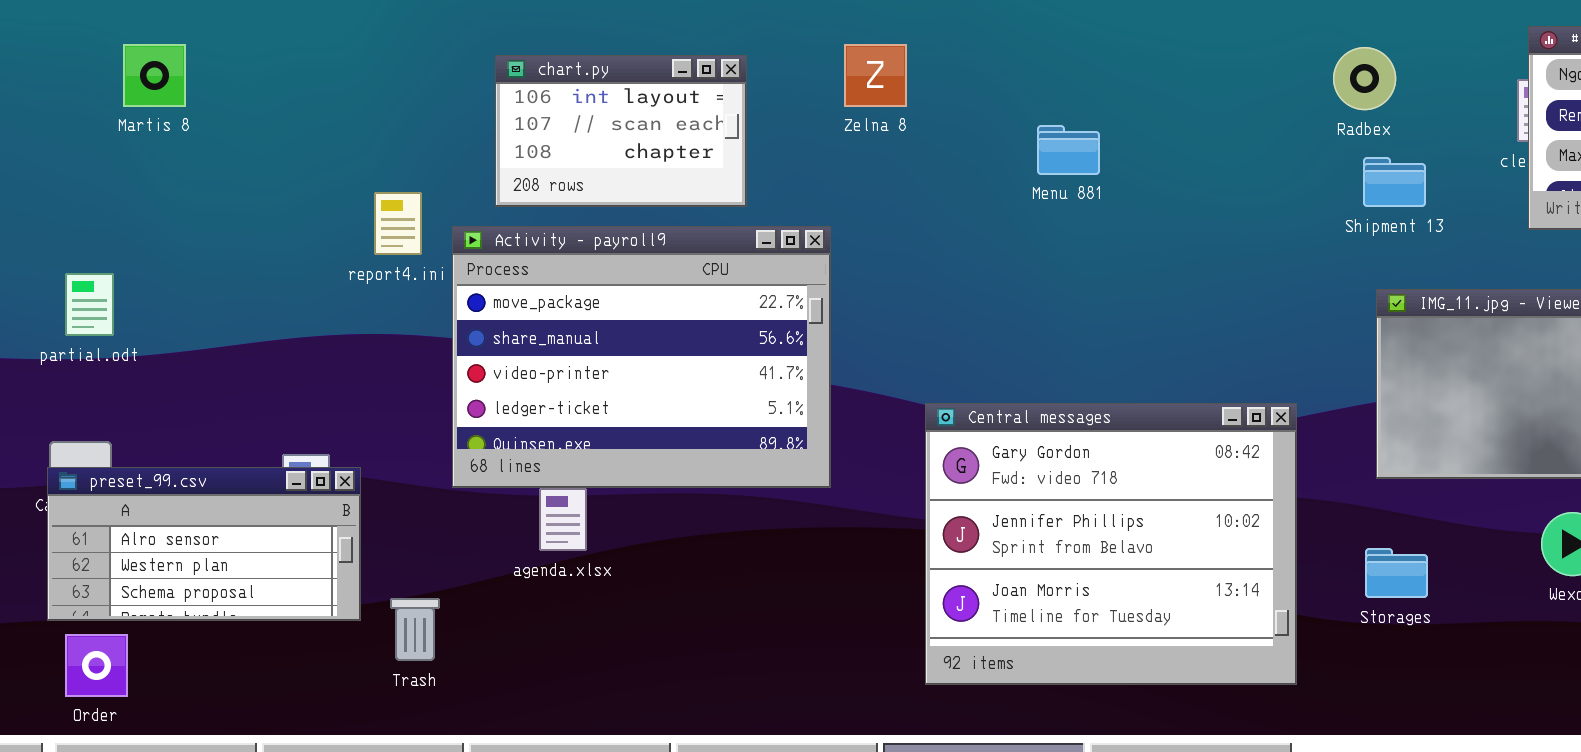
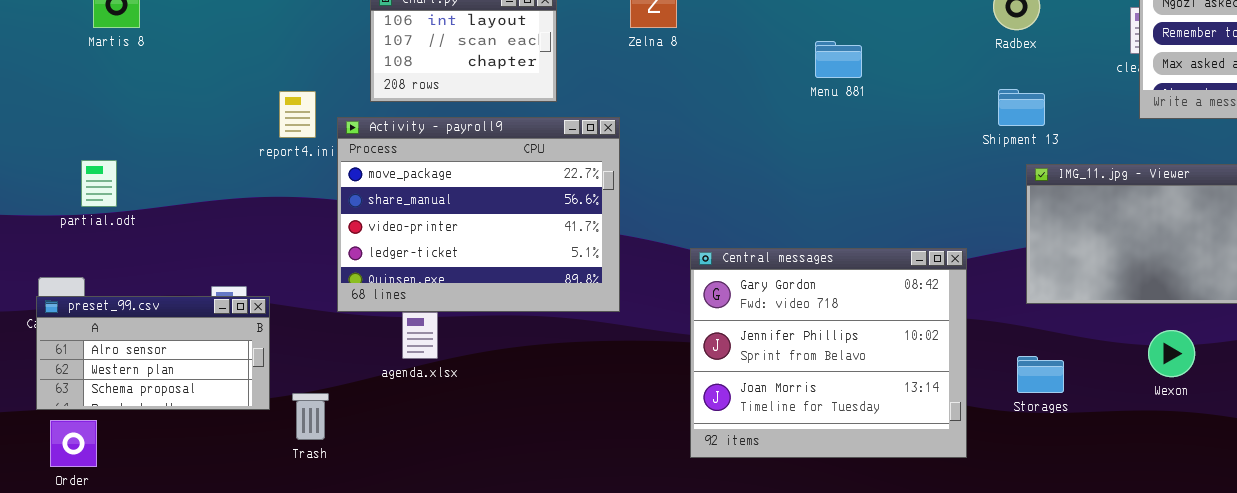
Menu 881: [1037,125,1100,175] -> [815,41,862,78], moved
Shipment 13: [1363,157,1426,207] -> [998,89,1045,126], moved
partial.odt: [65,273,114,336] -> [81,160,117,207], moved

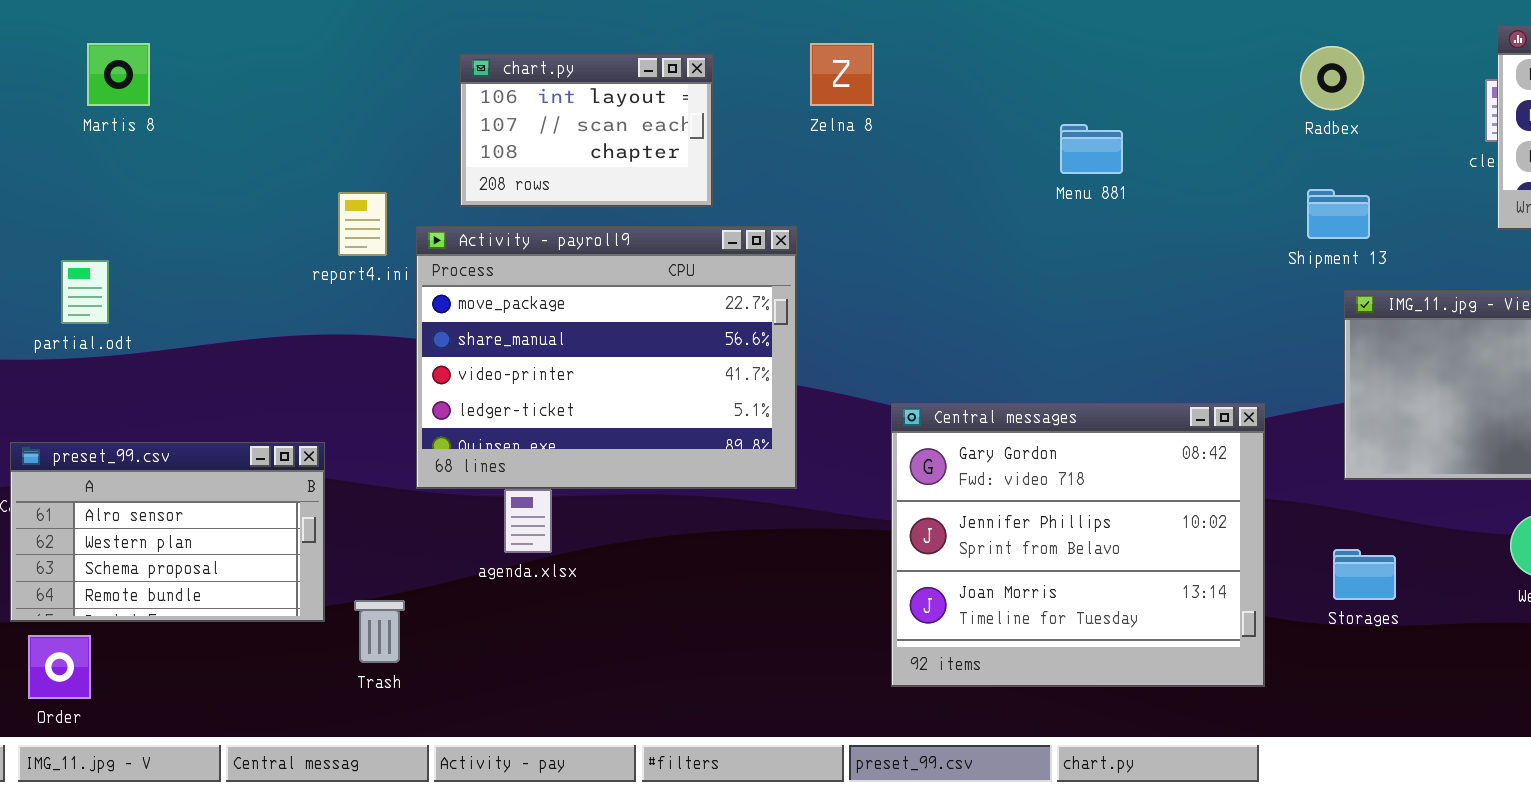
partial.odt: [81,160,117,207] -> [61,260,109,324], moved
preset_99.csv: [36,296,270,410] -> [10,442,325,622], resized

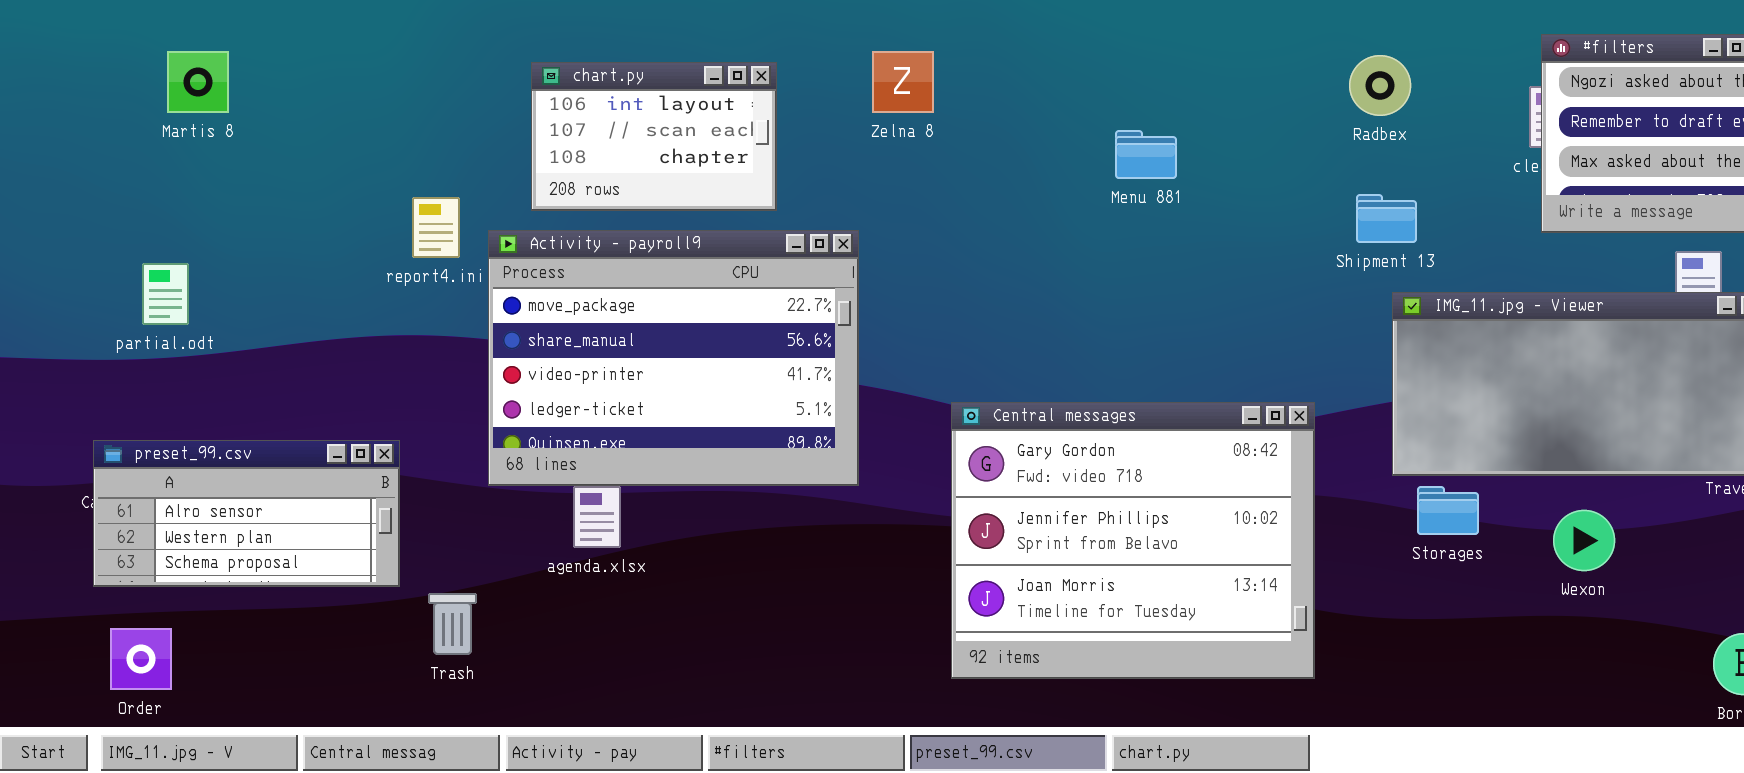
preset_99.csv: [10,442,325,622] -> [93,440,400,587], resized
Storages: [1333,549,1396,600] -> [1417,486,1479,535], moved

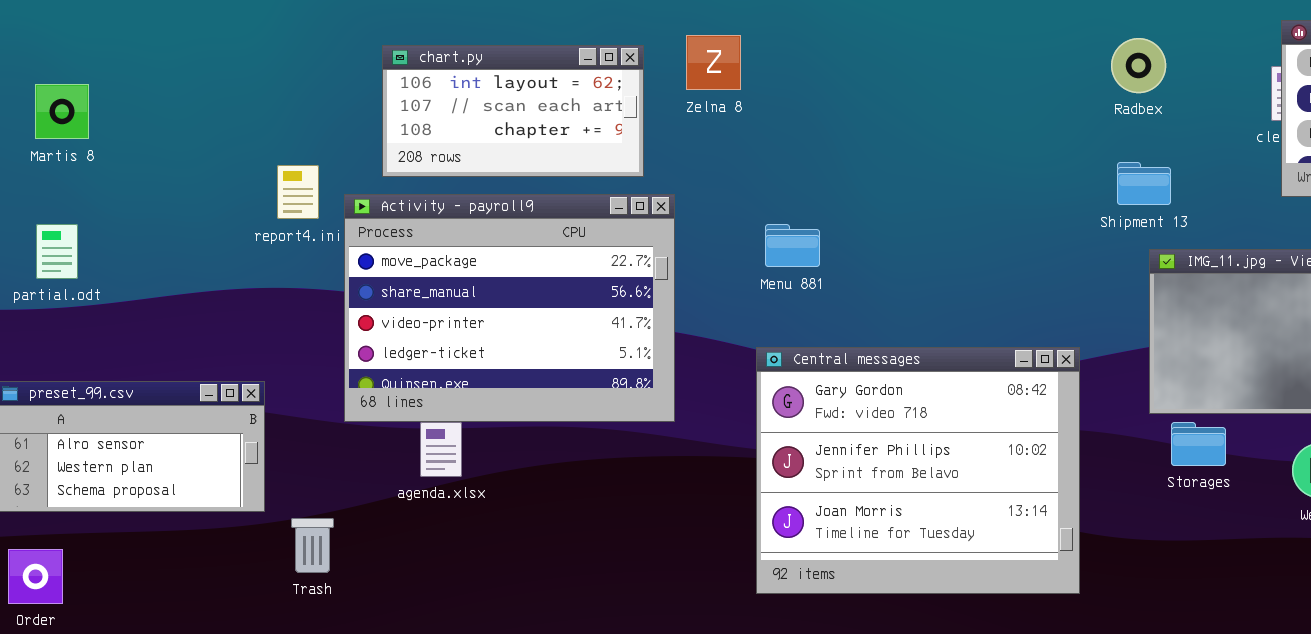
Martis 8: [167,51,229,113] -> [35,84,89,139], moved
chart.py: [531,62,777,211] -> [382,45,644,177], resized
Menu 881: [1115,130,1177,179] -> [765,224,820,267], moved

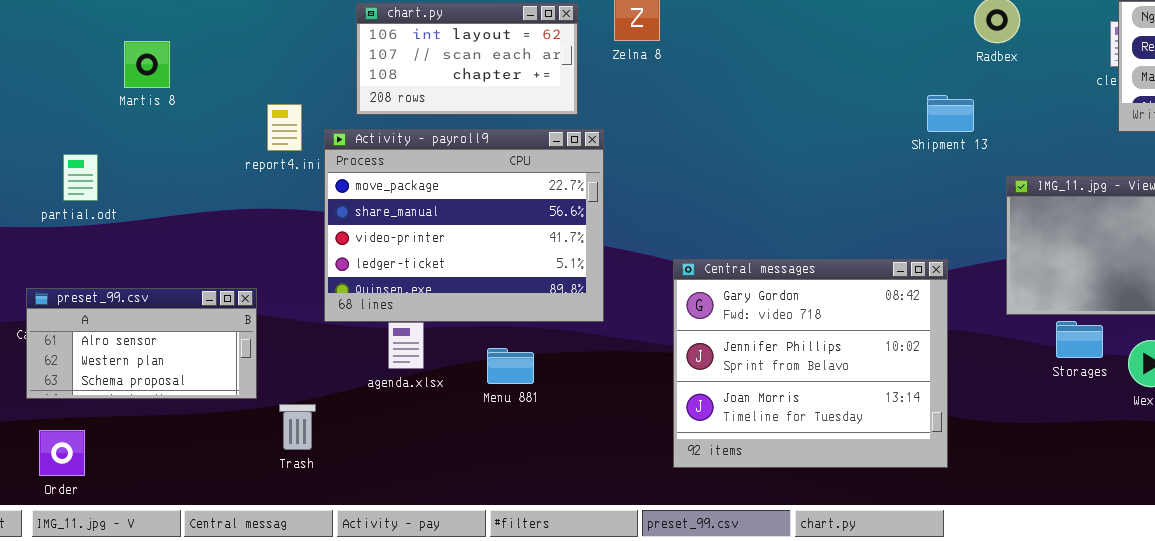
Martis 8: [35,84,89,139] -> [124,41,170,88], moved
Shipment 13: [1117,162,1171,205] -> [927,95,974,132], moved
Menu 881: [765,224,820,267] -> [487,348,534,384], moved
Storages: [1171,422,1226,466] -> [1056,321,1103,358], moved

